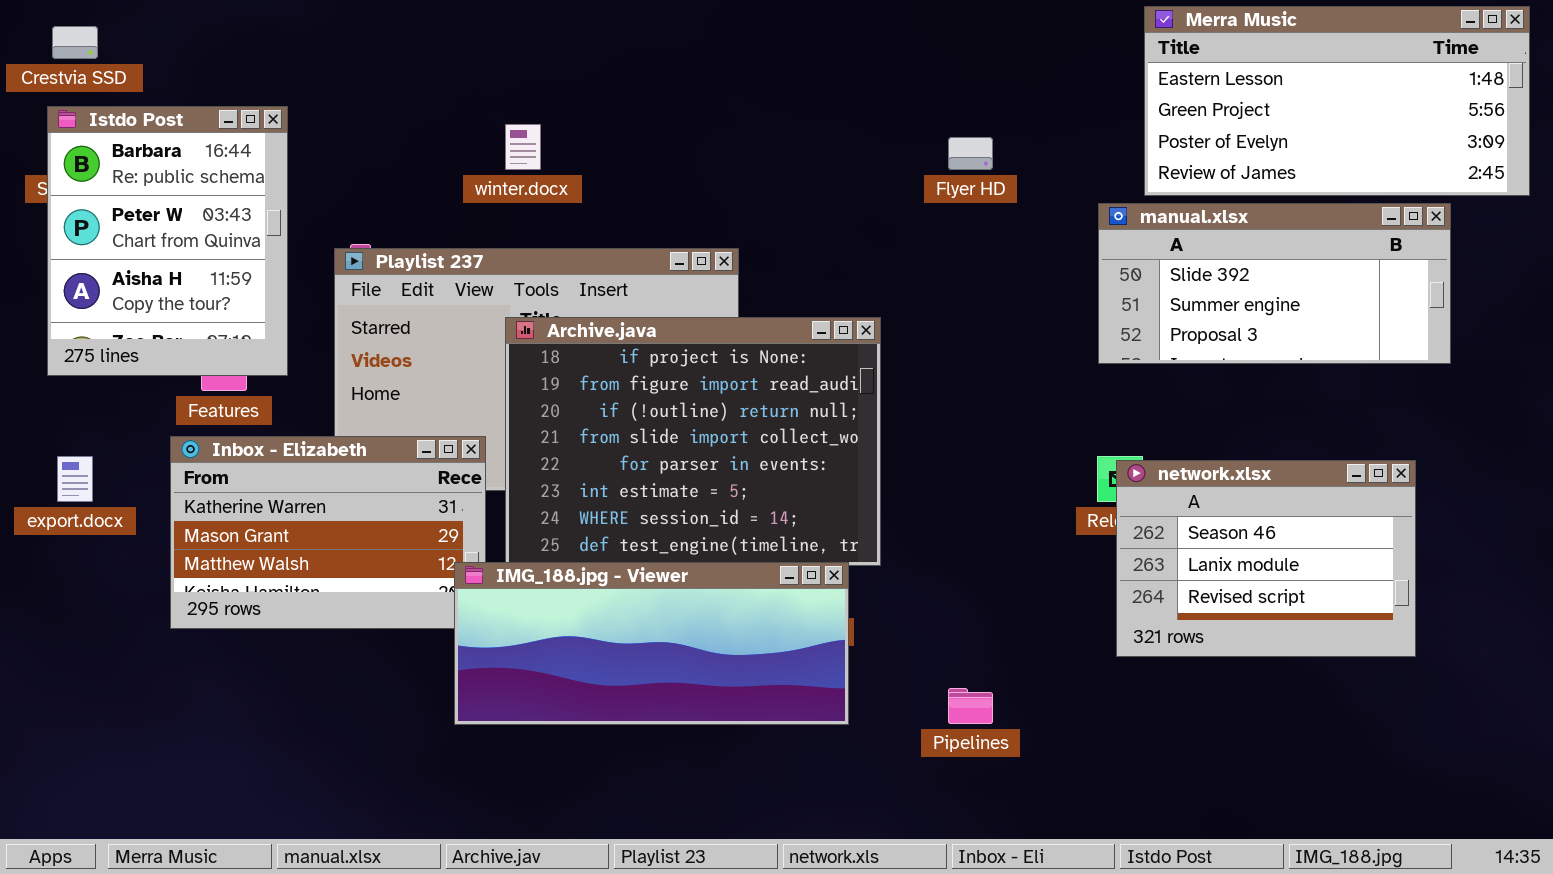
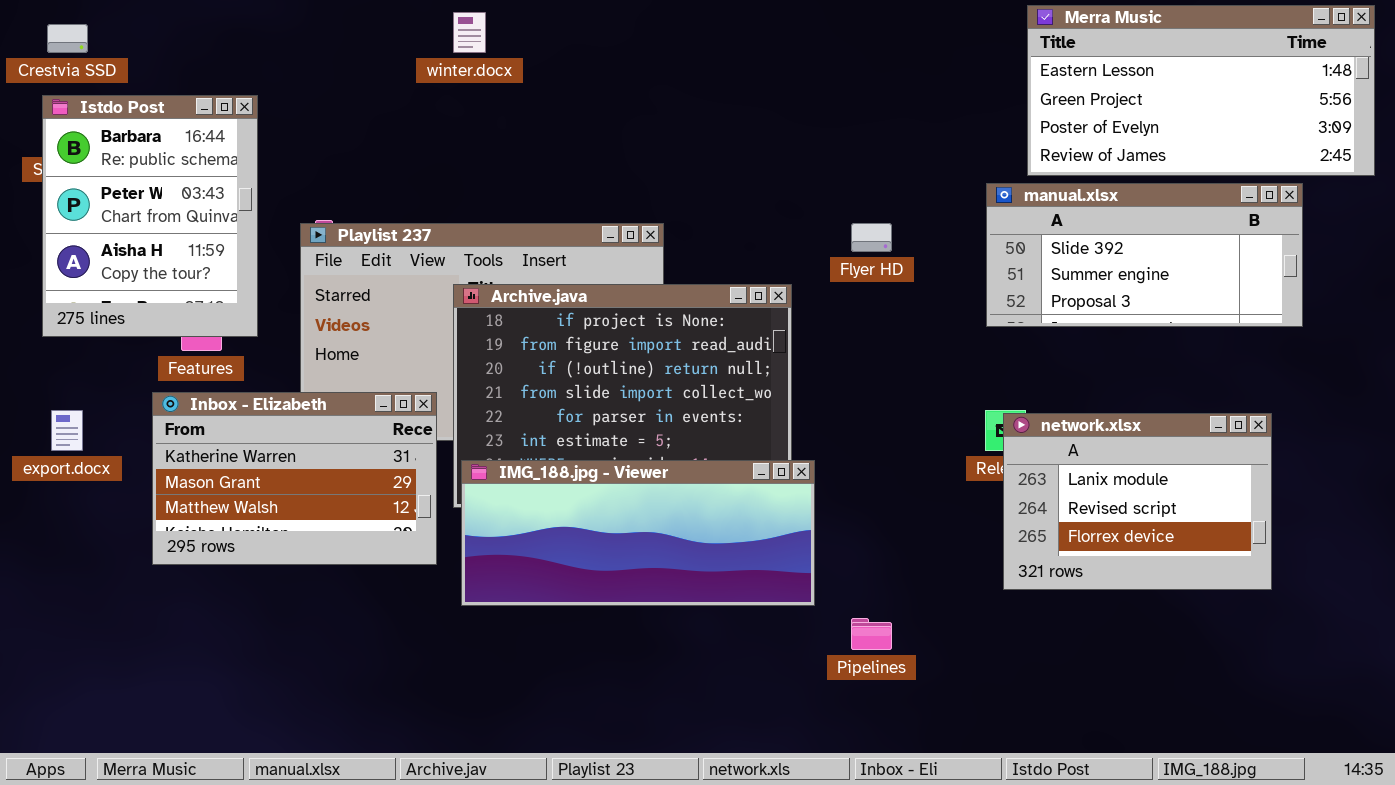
winter.docx: [505,124,541,170] -> [453,12,486,53], moved
Flyer HD: [948,137,993,170] -> [851,223,892,252], moved
network.xlsx: [1116,460,1416,657] -> [1003,413,1272,590], scrolled down 1 row
IMG_188.jpg - Viewer: [454,562,849,725] -> [461,460,815,606], moved

